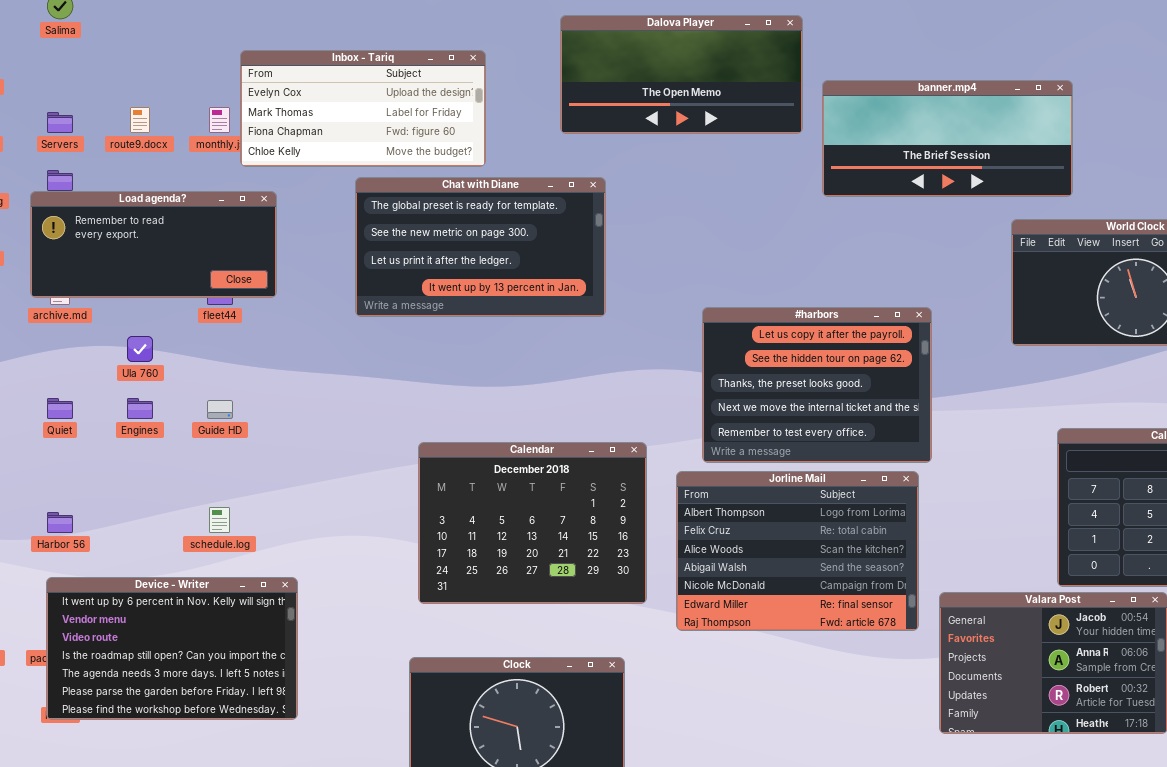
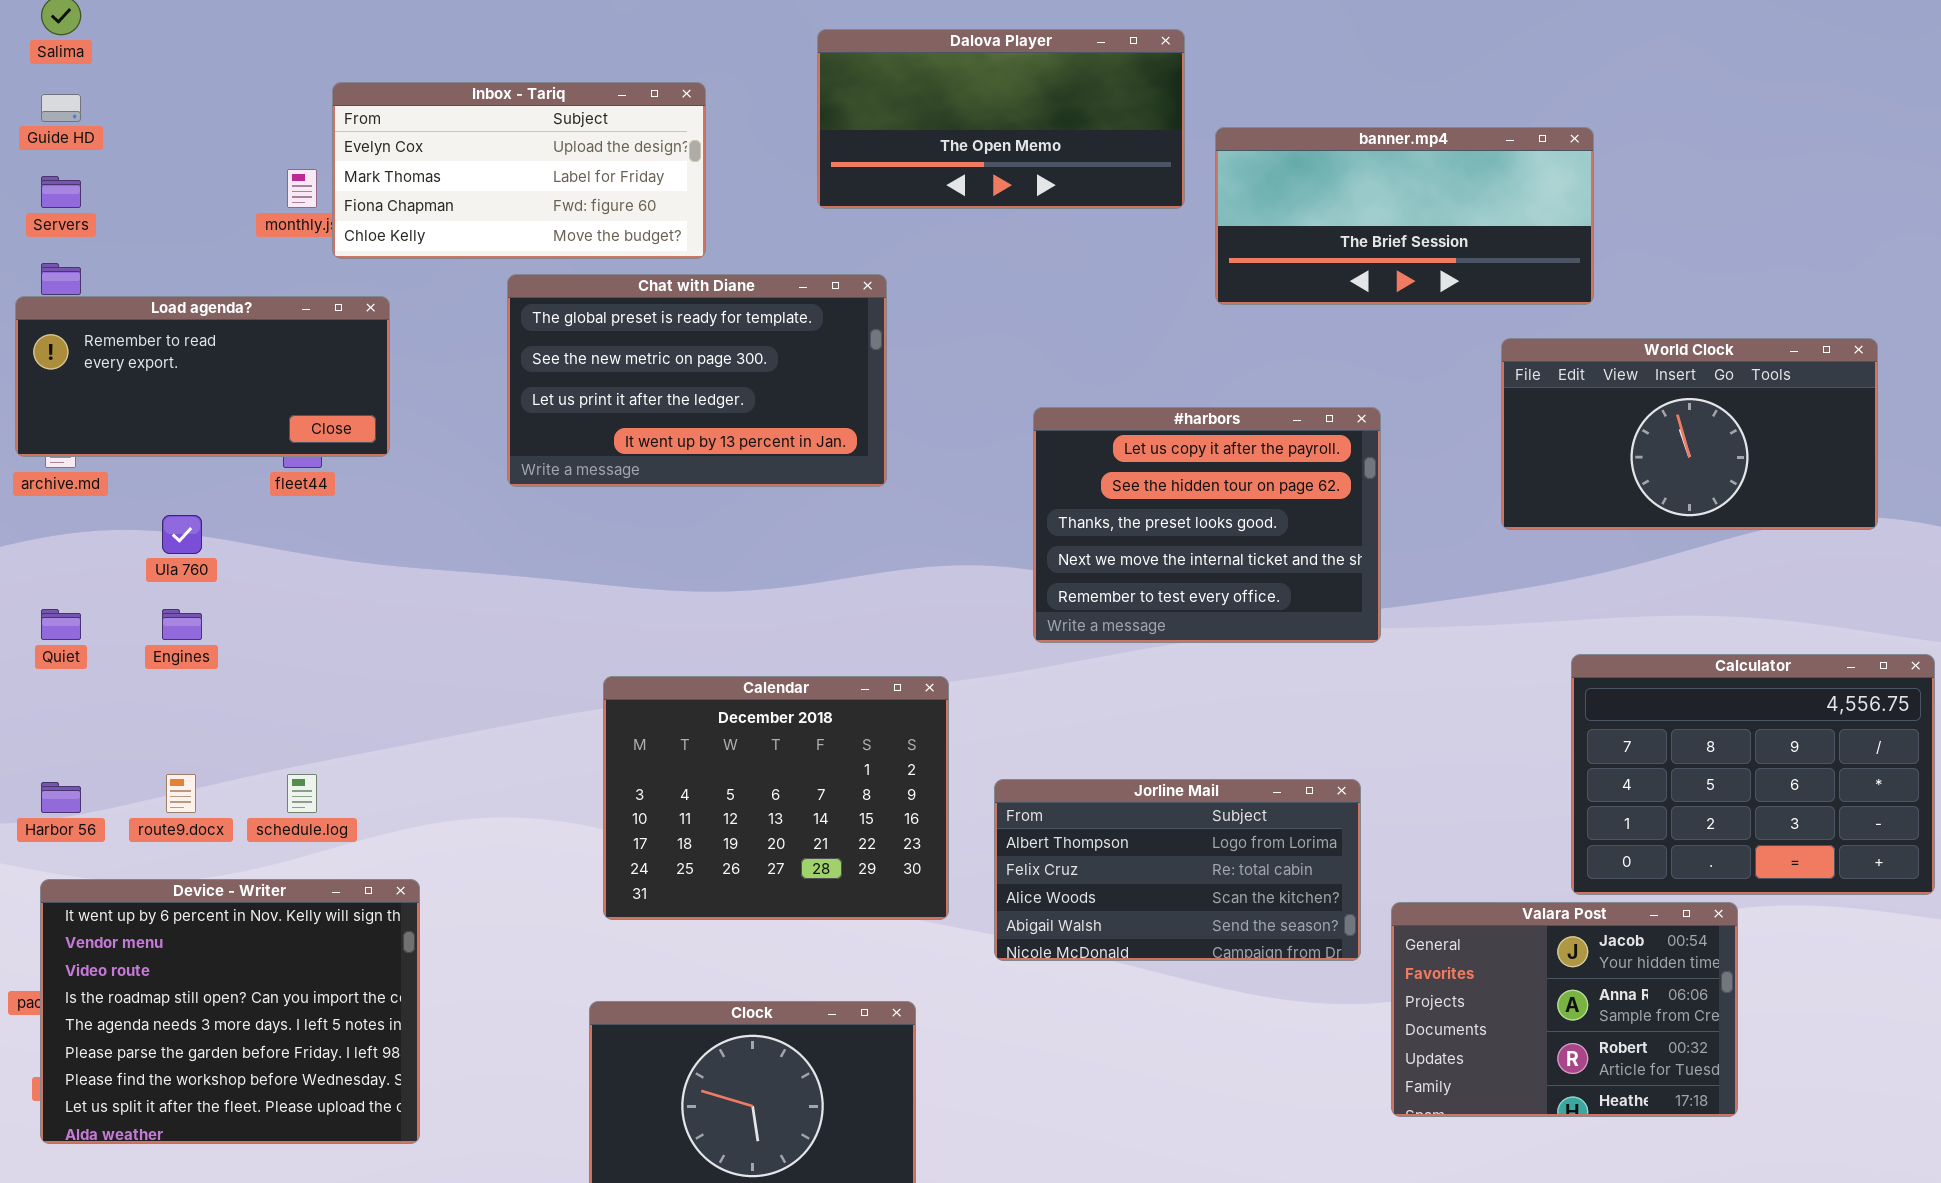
route9.docx: [130,107,150,133] -> [166,774,196,813], moved
#harbors: [702,307,932,463] -> [1033,407,1381,643], moved
Guide HD: [207,400,233,419] -> [41,94,81,122], moved
Jorline Mail: [676,471,919,631] -> [994,779,1361,961], resized
Device - Writer: [46,577,298,720] -> [40,879,420,1144], resized

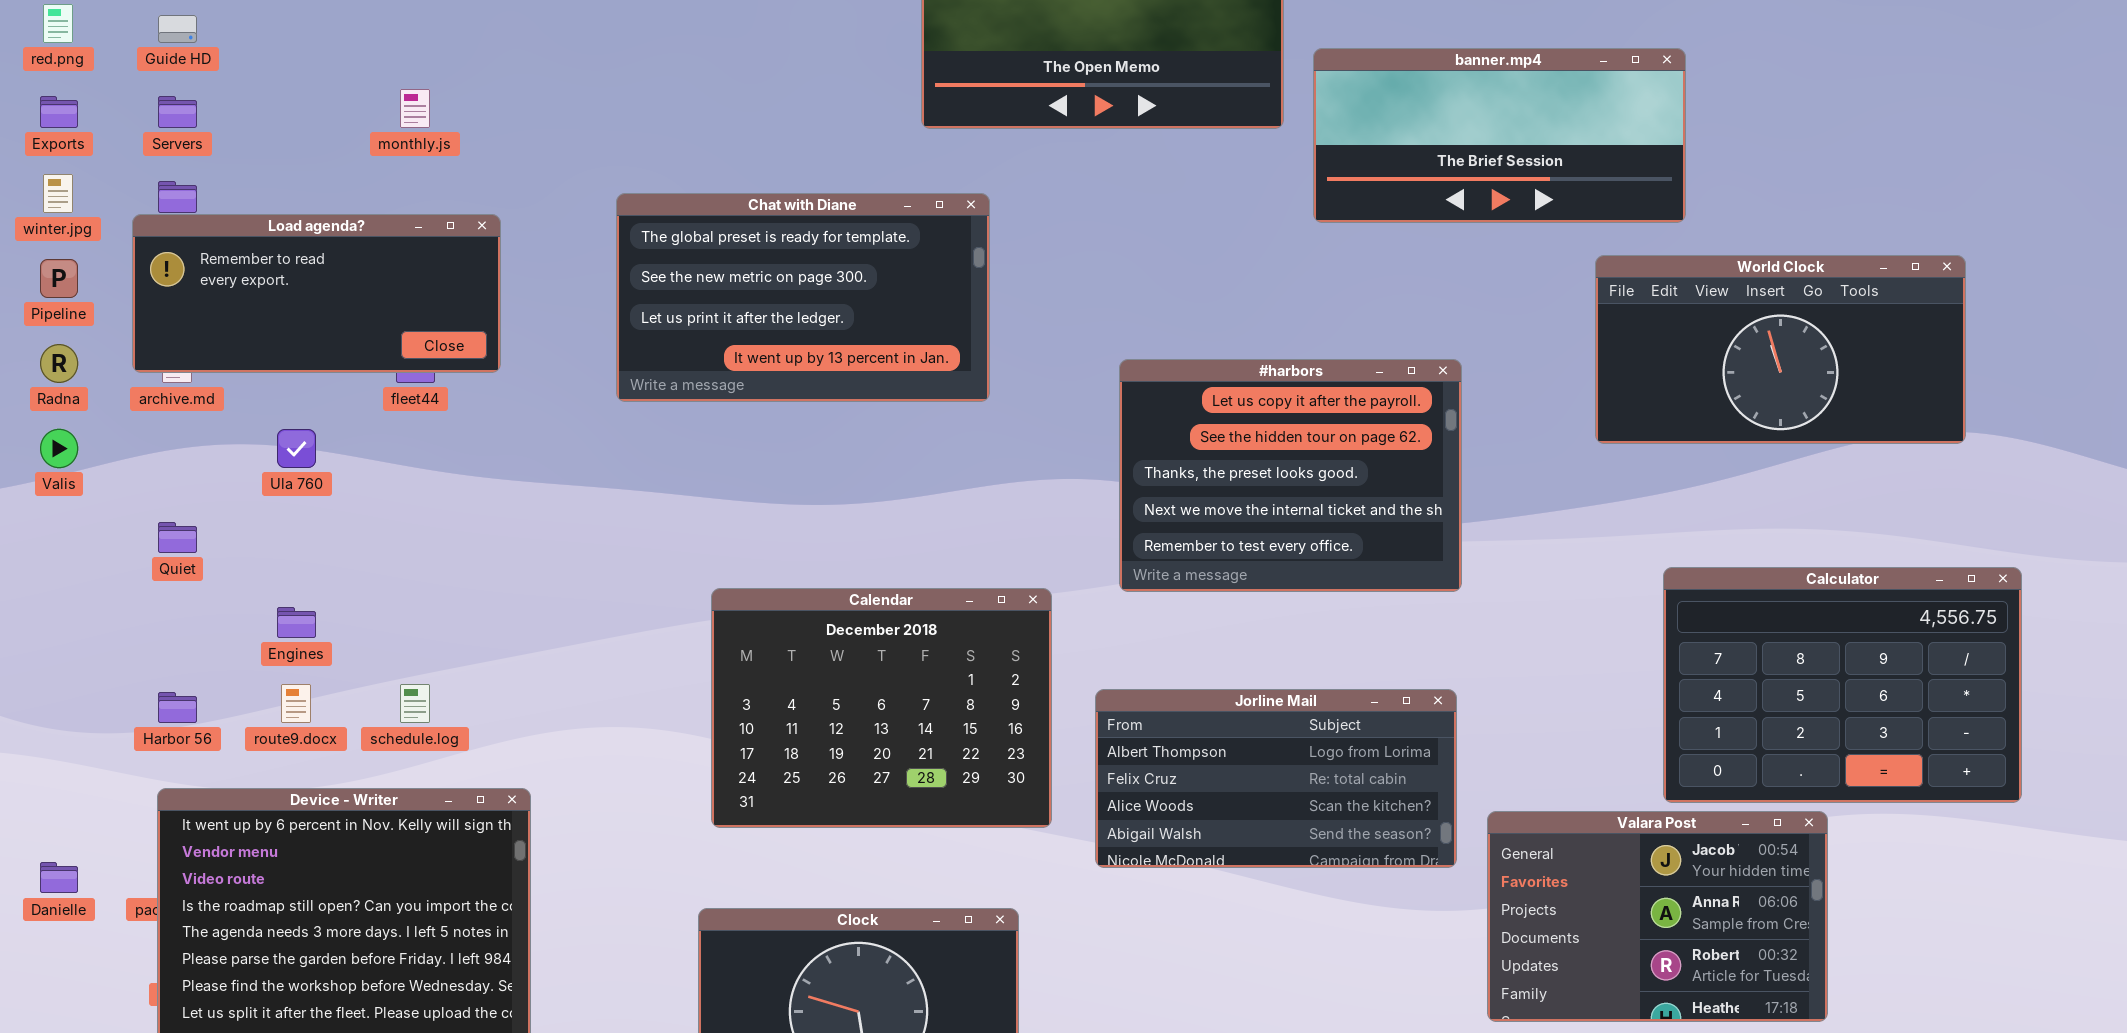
Inbox - Tariq: [332,82,706,259] -> none, closed
#harbors: [1033,407,1381,643] -> [1119,359,1462,592], moved
Engines: [162,609,202,640] -> [277,607,316,638], moved

